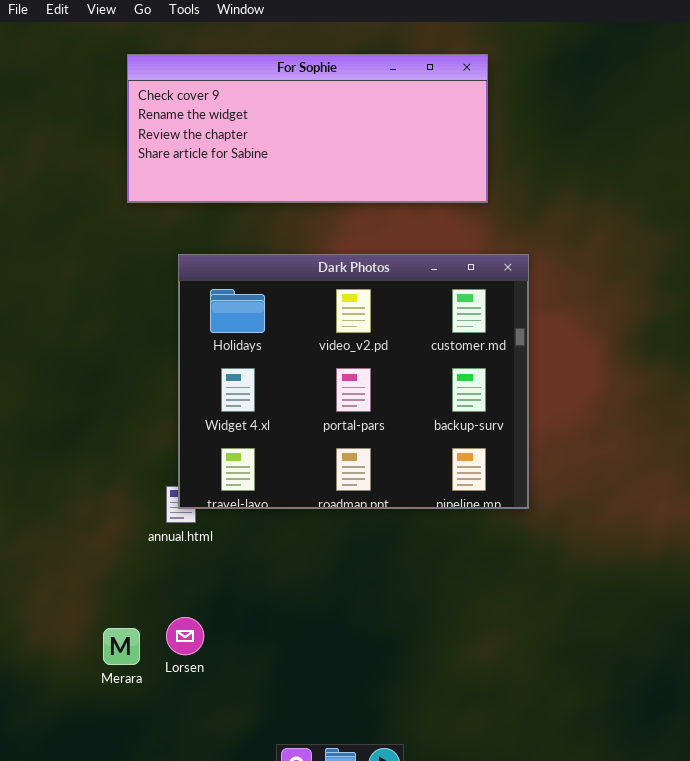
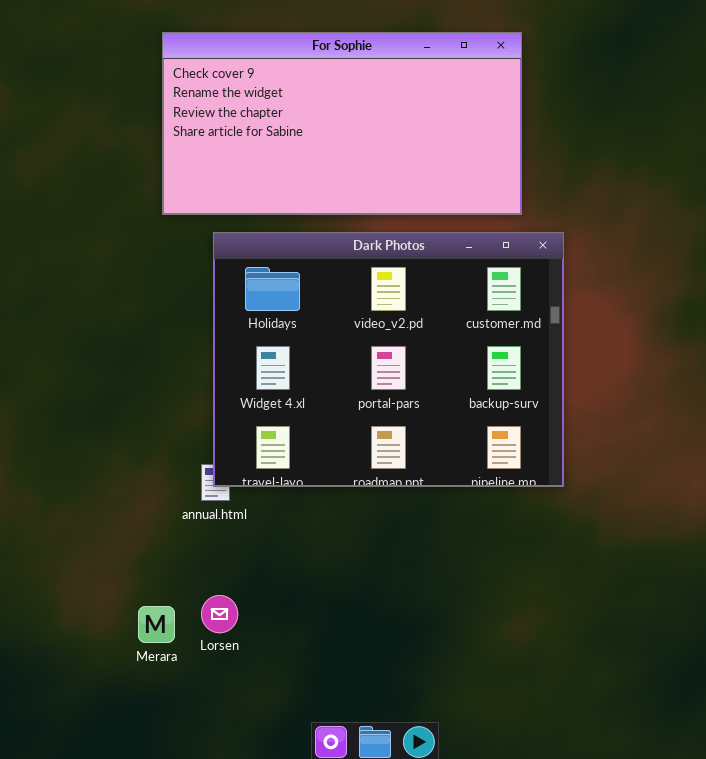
For Sophie: [127,54,488,203] -> [162,32,522,215], resized

